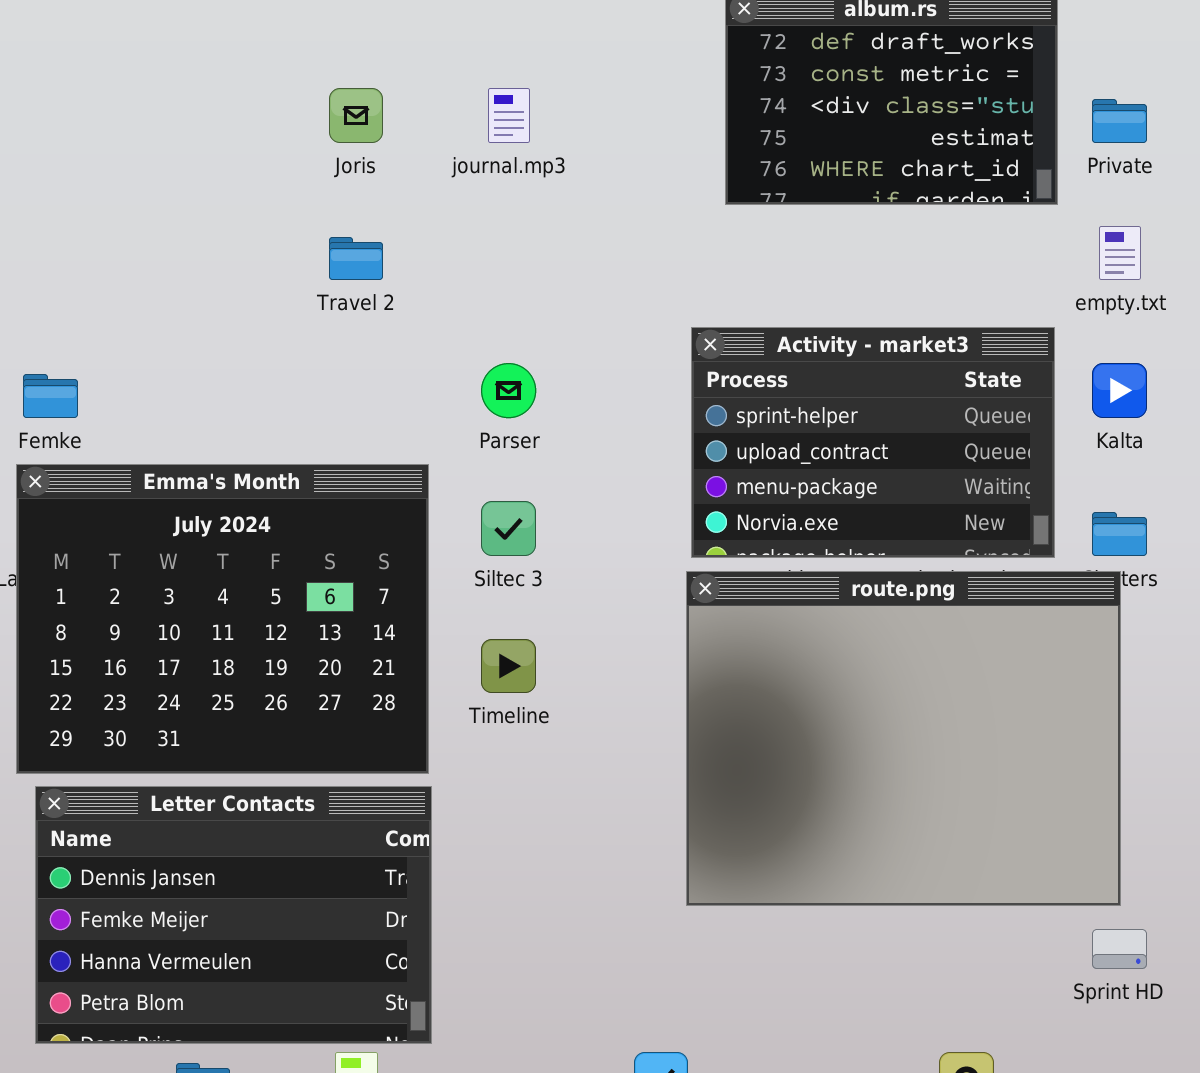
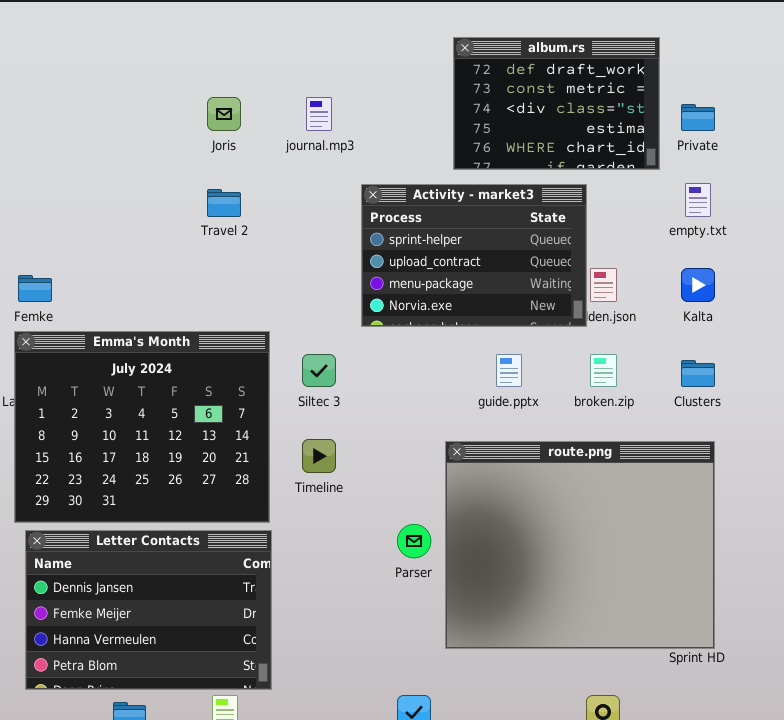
Activity - market3: [691,327,1055,558] -> [361,184,587,327], moved
Parser: [481,363,536,418] -> [397,524,431,558], moved
route.png: [686,571,1121,906] -> [445,441,715,649], moved

